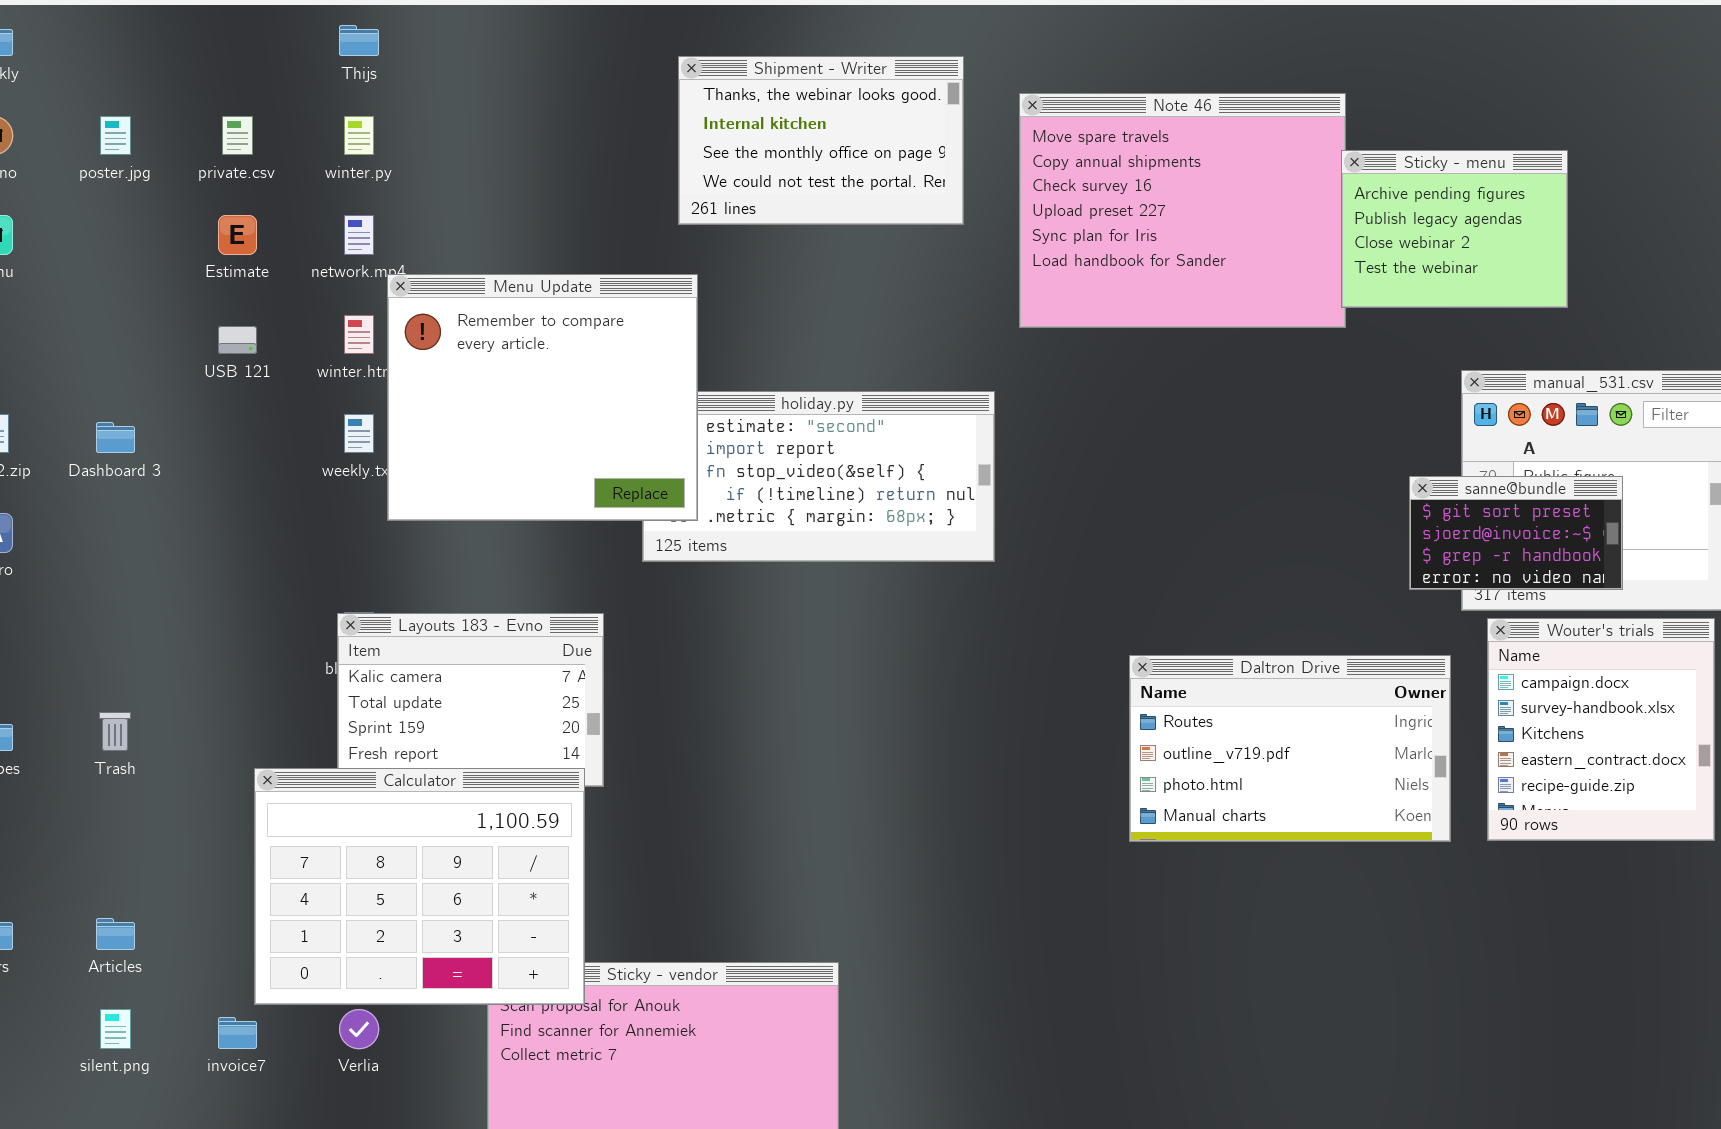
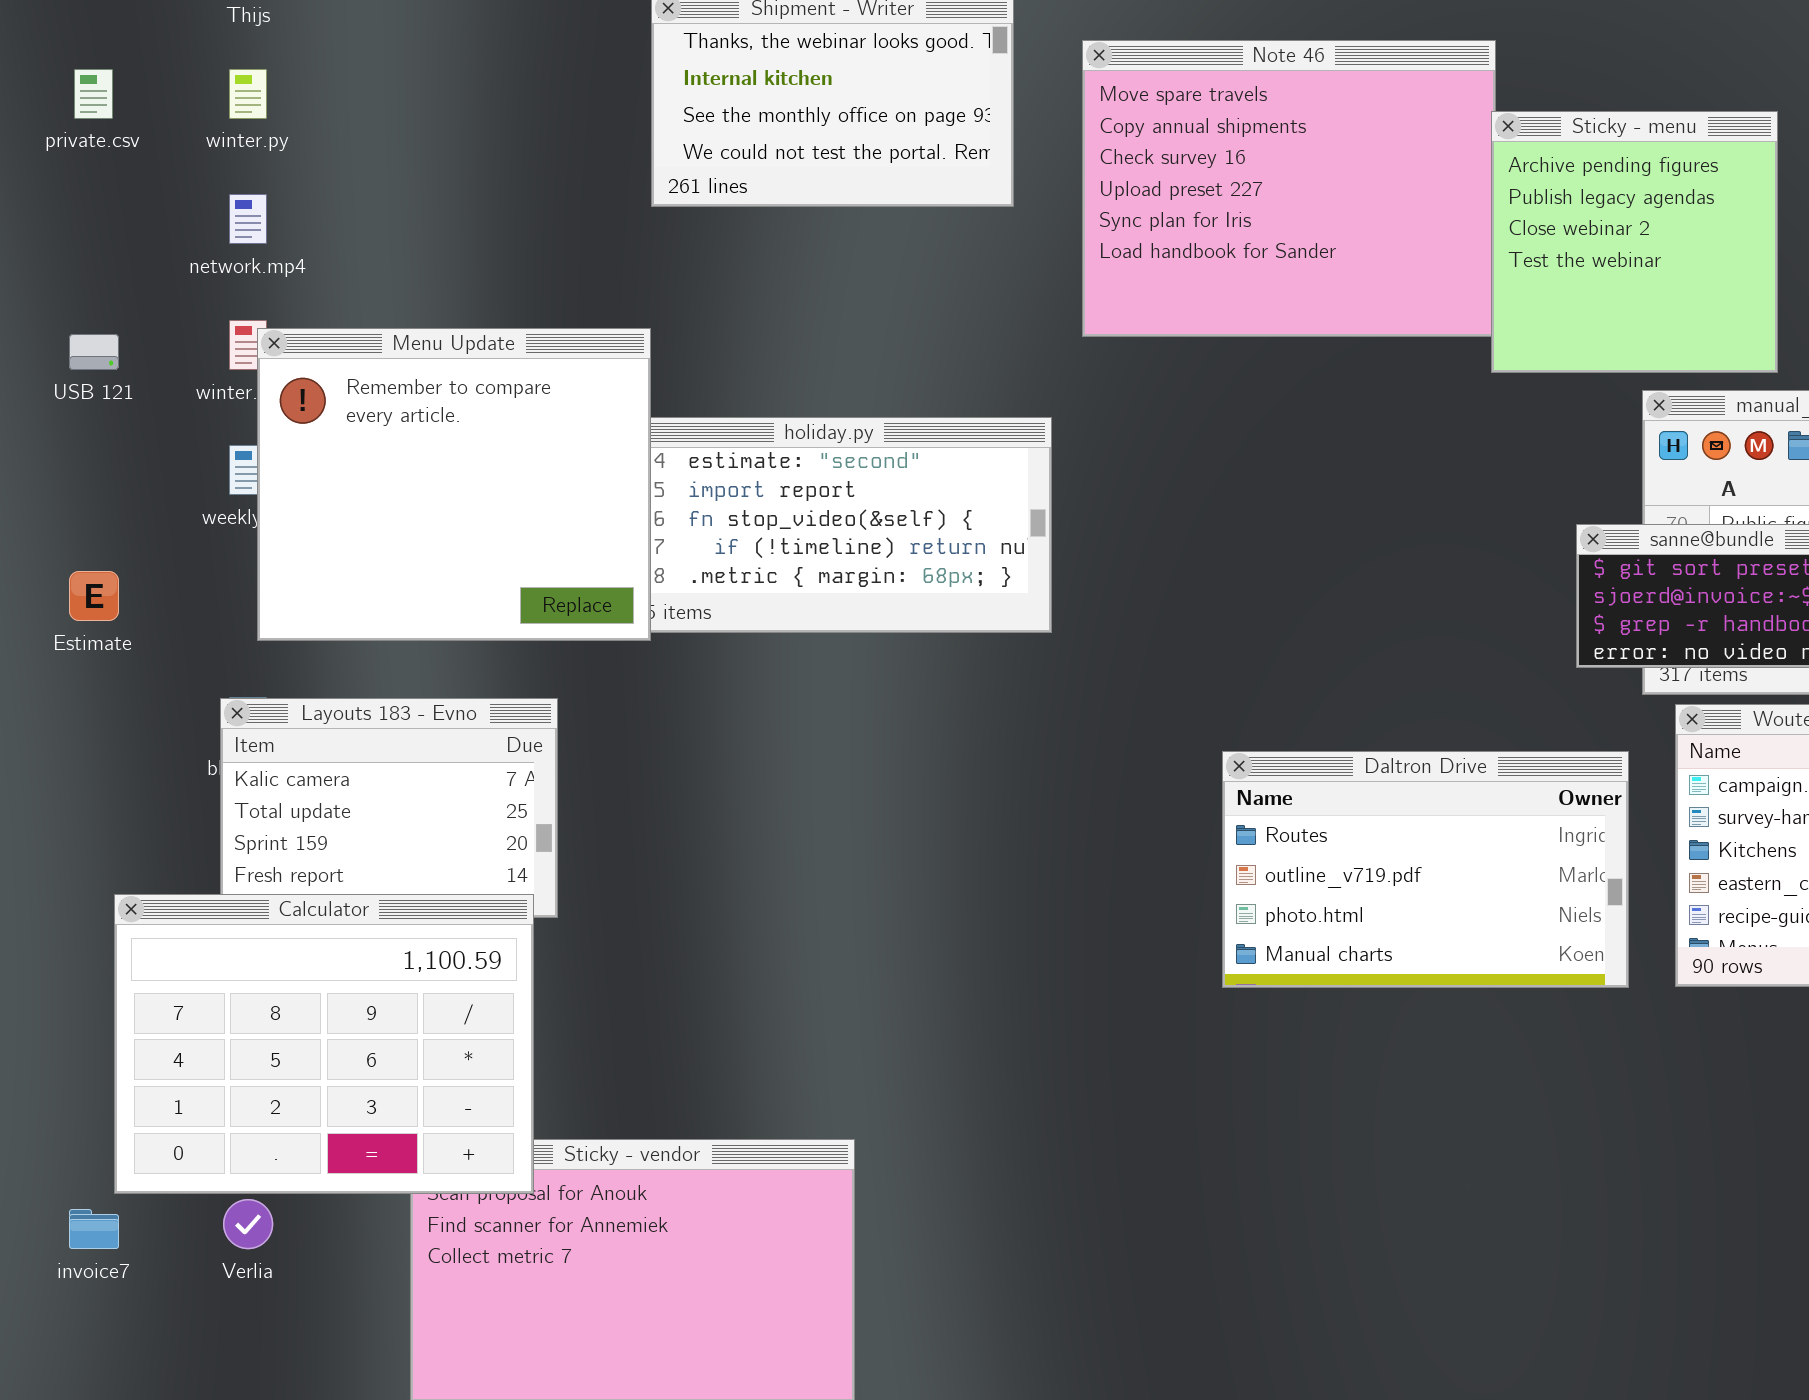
Sticky - menu: [1341,150,1568,308] -> [1491,111,1778,373], resized
Estimate: [218,215,257,255] -> [69,571,119,621], moved
Menu Update: [387,274,698,521] -> [257,328,651,641], moved

